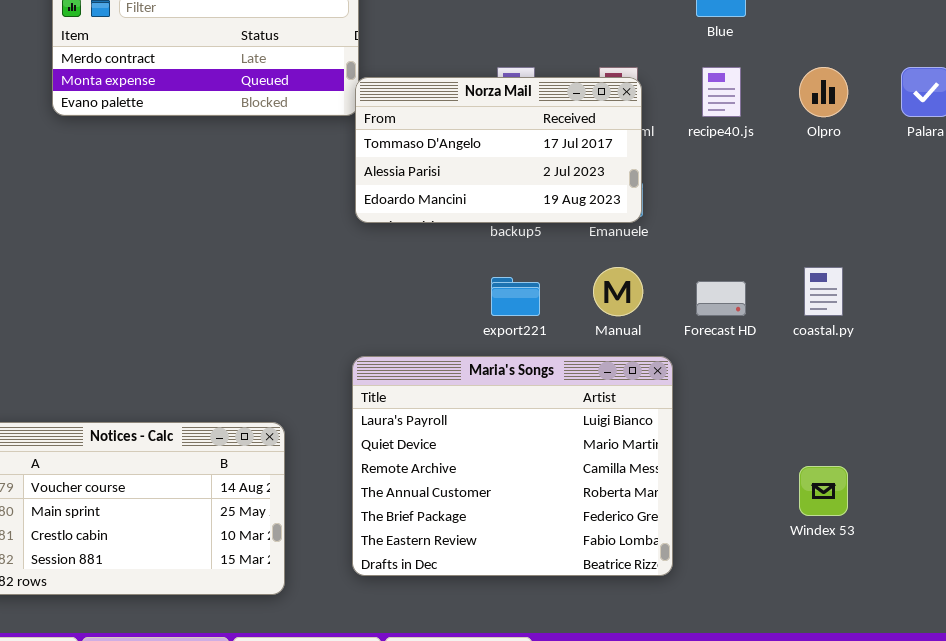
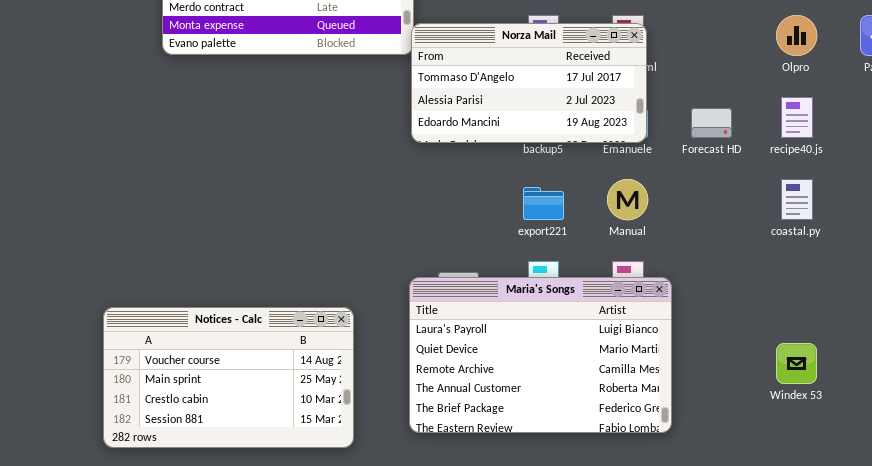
recipe40.js: [702,67,741,117] -> [781,97,813,138], moved
Forecast HD: [696,281,746,316] -> [691,108,732,138], moved
Maria's Songs: [352,356,673,576] -> [409,277,672,433], resized

